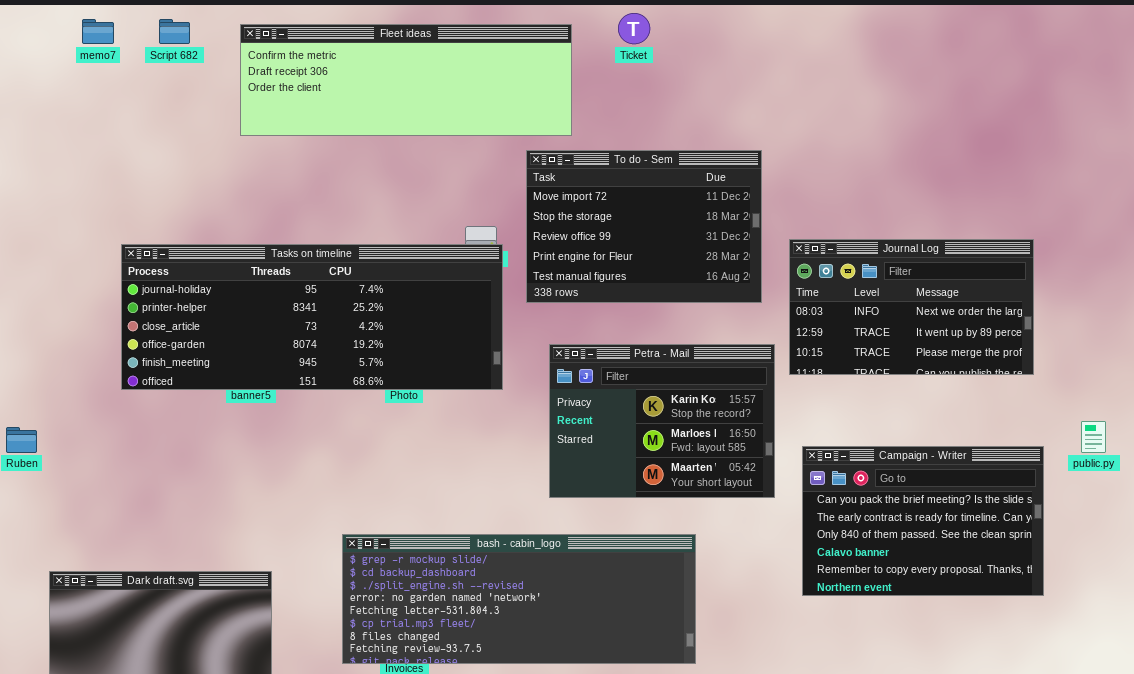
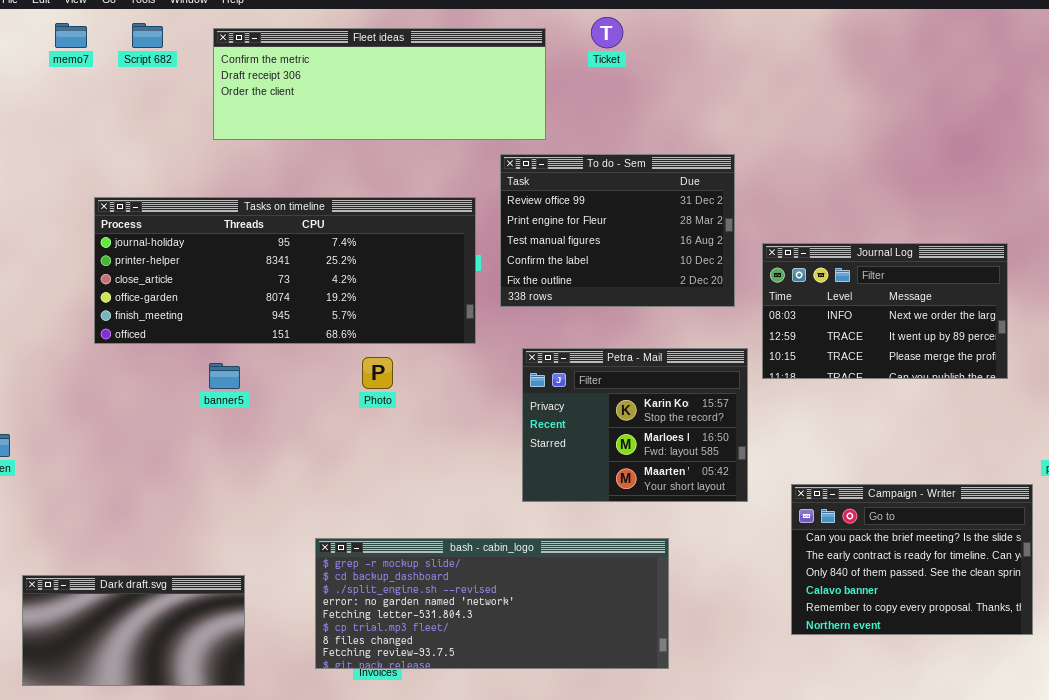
To do - Sem: [526,150,762,303] -> [500,154,735,307], scrolled down 2 rows
Tasks on timeline: [121,244,503,390] -> [94,197,476,344], moved
Campaign - Writer: [802,446,1044,596] -> [791,484,1033,635], moved

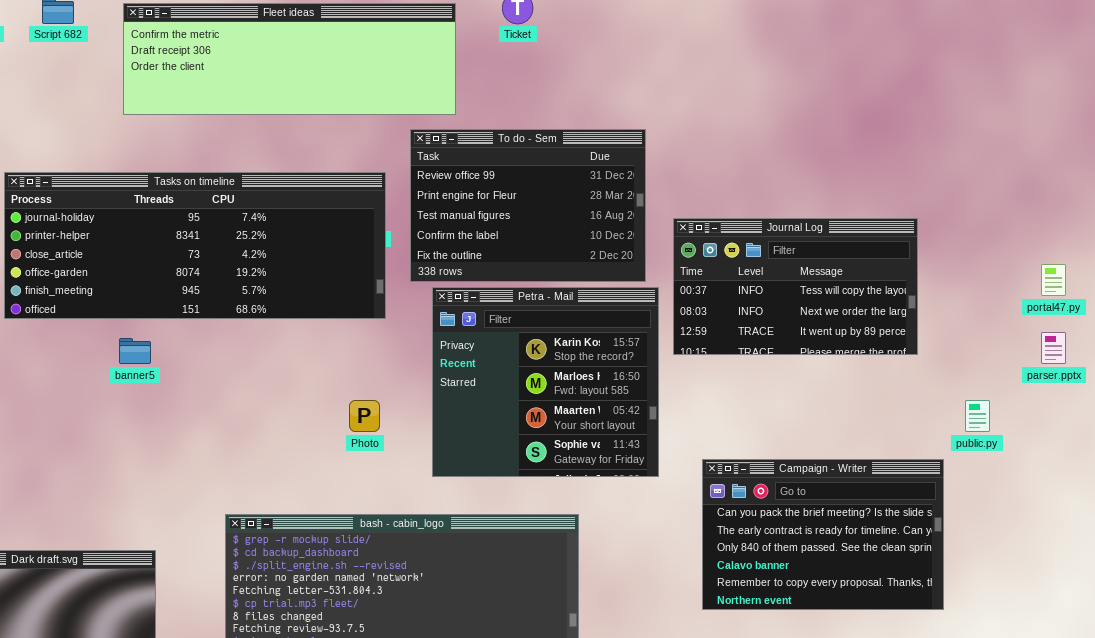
Journal Log: [762,243,1008,379] -> [673,218,918,355], scrolled up 1 row
Petra - Mail: [522,348,748,502] -> [432,287,659,477], resized
Photo: [362,357,393,389] -> [349,400,380,432], moved

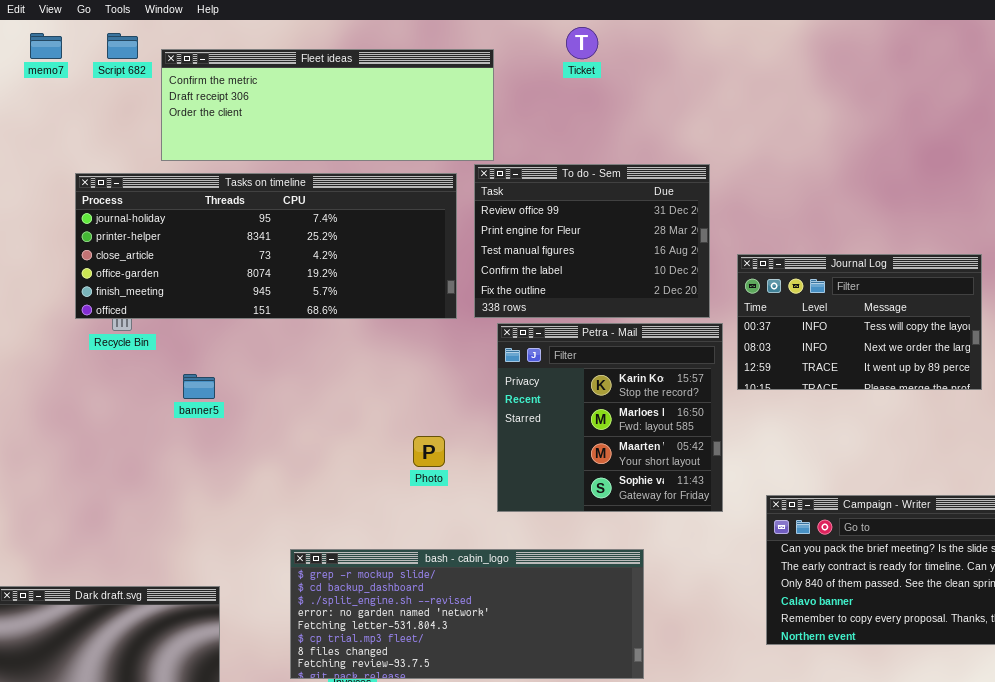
Fleet ideas: [123,3,456,115] -> [161,49,494,161], moved
Tasks on timeline: [4,172,386,319] -> [75,173,457,319], moved

